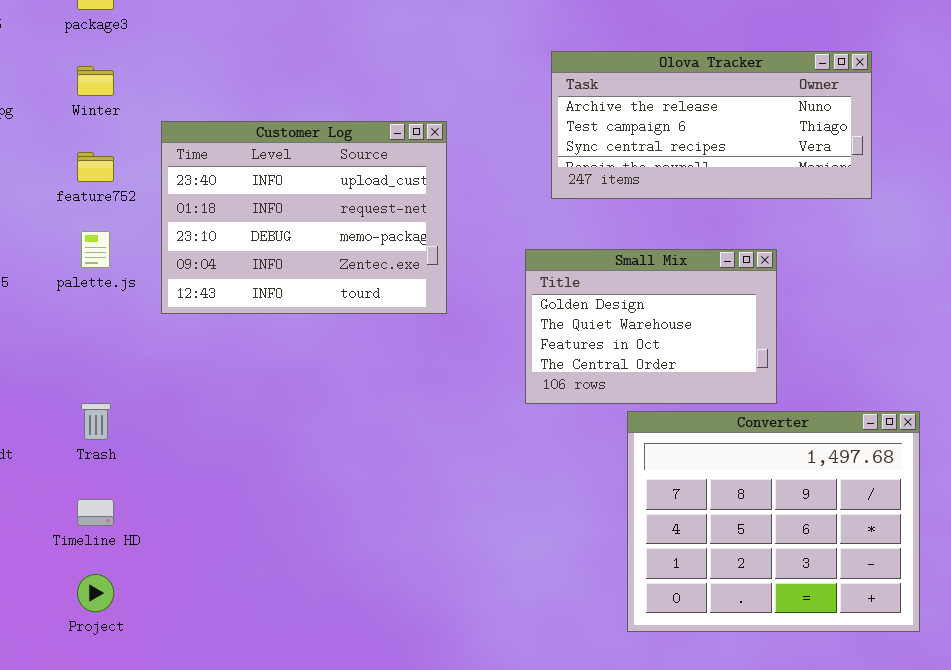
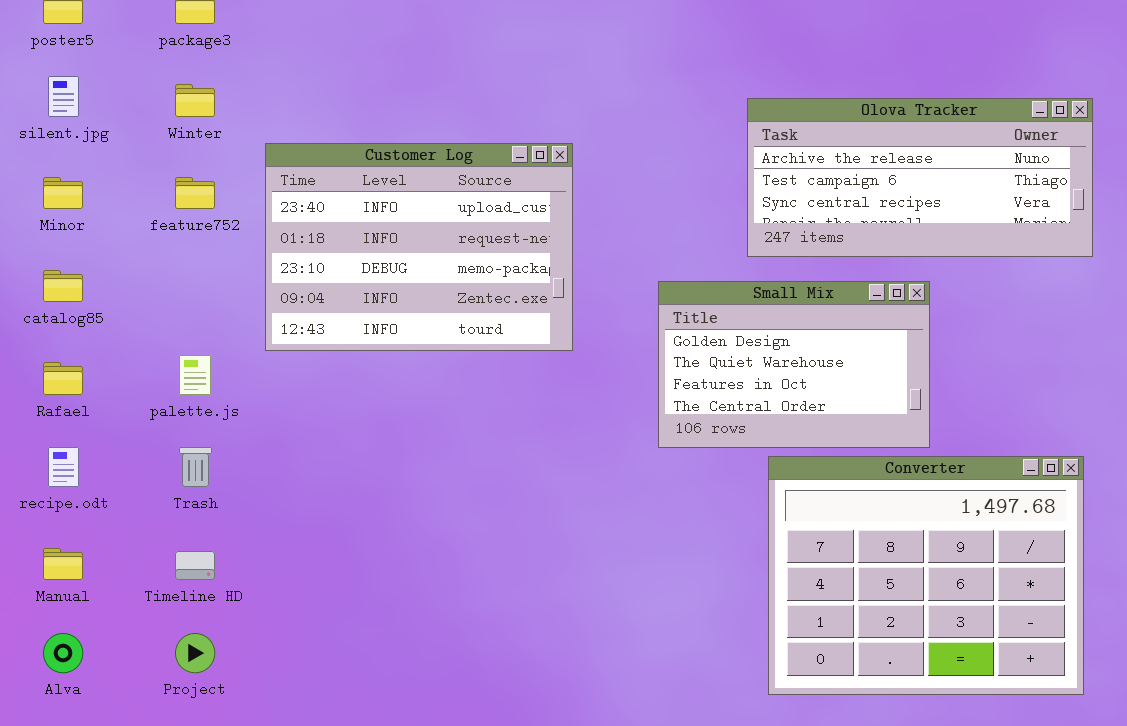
Olova Tracker: [551,51,872,199] -> [747,98,1093,257], moved
palette.js: [81,231,110,268] -> [179,355,211,395], moved

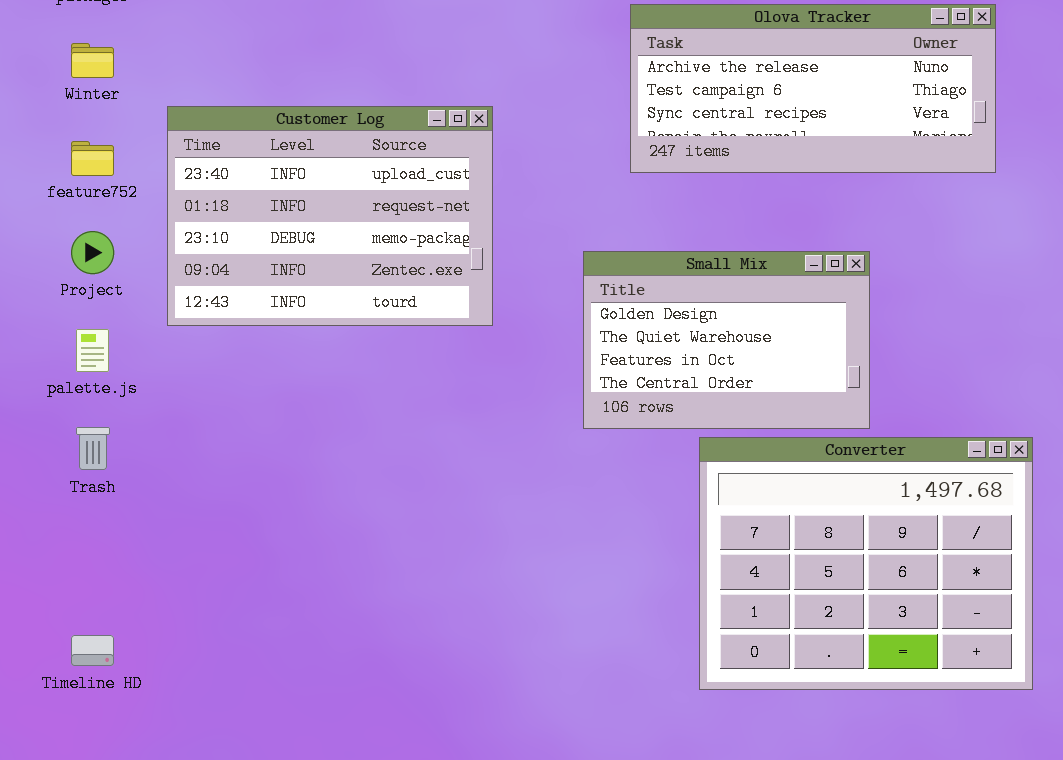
Olova Tracker: [747,98,1093,257] -> [630,4,996,173], moved
Timeline HD: [175,551,215,580] -> [71,635,114,666], moved
Project: [175,633,215,673] -> [71,231,114,274], moved

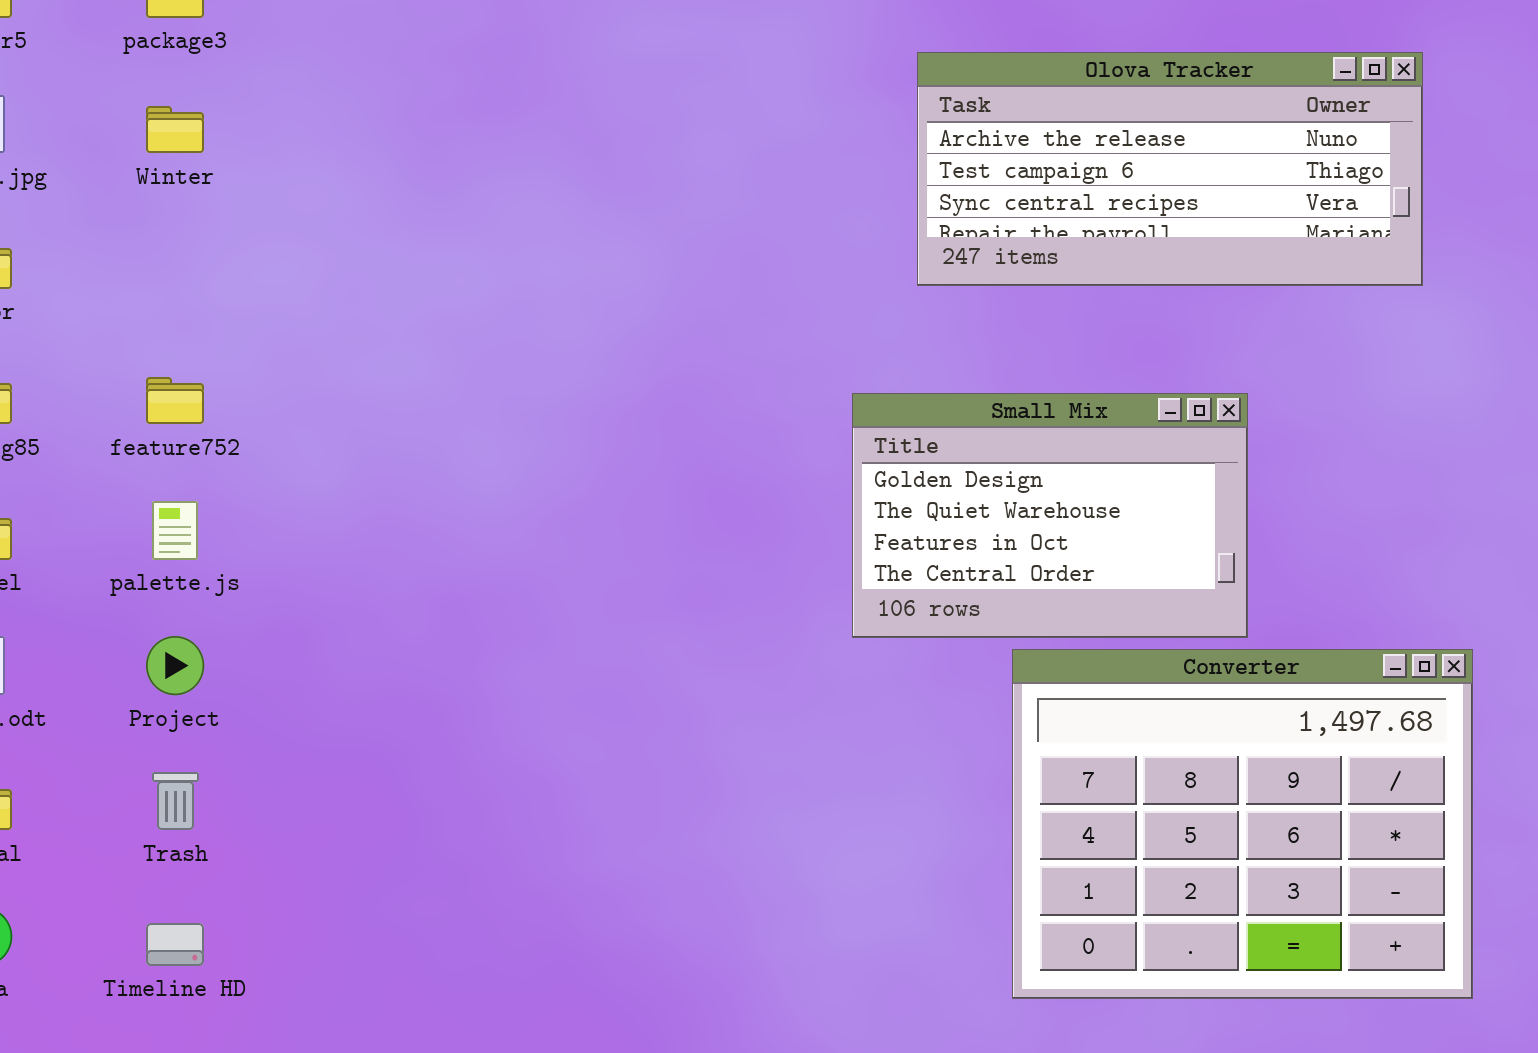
Customer Log: [167,106,493,326] -> none, closed
feature752: [71,141,114,176] -> [146,377,204,424], moved
Project: [71,231,114,274] -> [146,636,204,695], moved
Trash: [76,427,110,470] -> [152,772,199,830], moved

